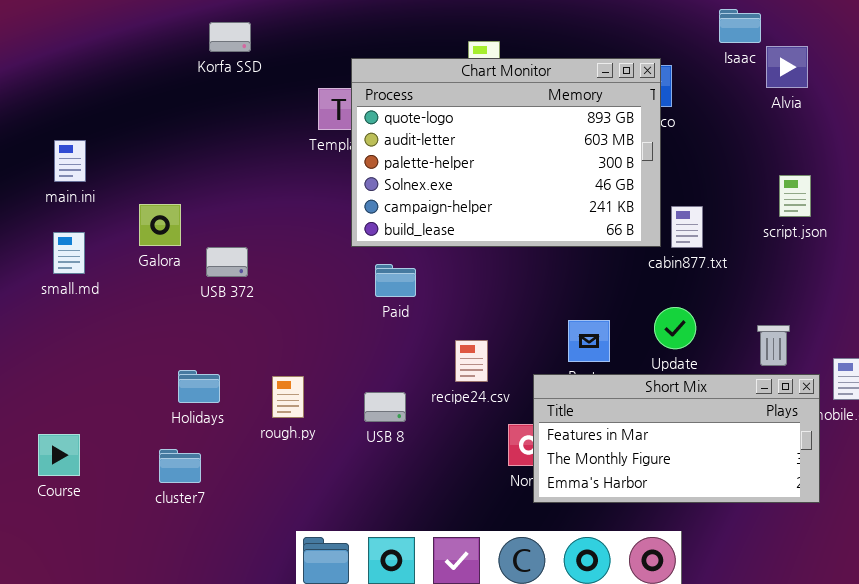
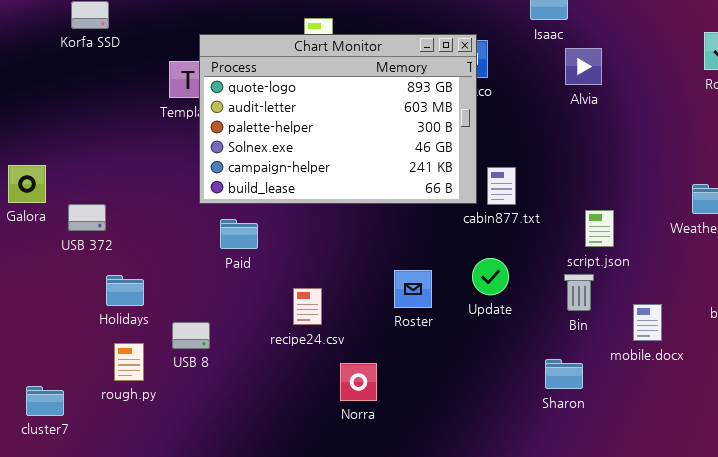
Alvia: [766,46,808,88] -> [565,48,602,85], moved
script.json: [779,175,811,217] -> [585,210,614,247], moved
Holidays: [178,370,220,403] -> [106,275,144,306], moved
Short Mix: [533,374,820,503] -> none, closed
rough.py: [272,376,304,418] -> [114,343,144,381], moved
USB 8: [364,392,406,422] -> [172,322,210,349], moved

